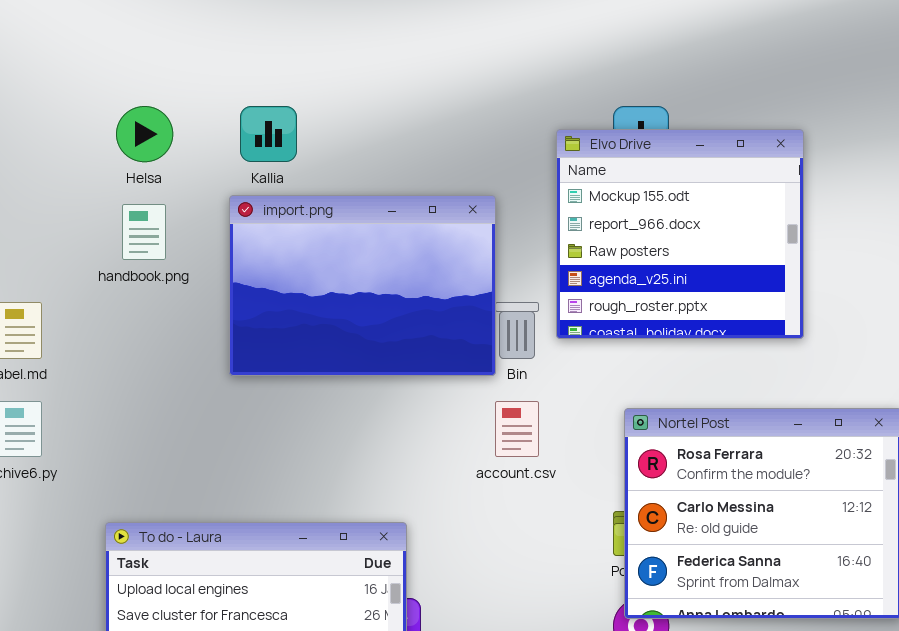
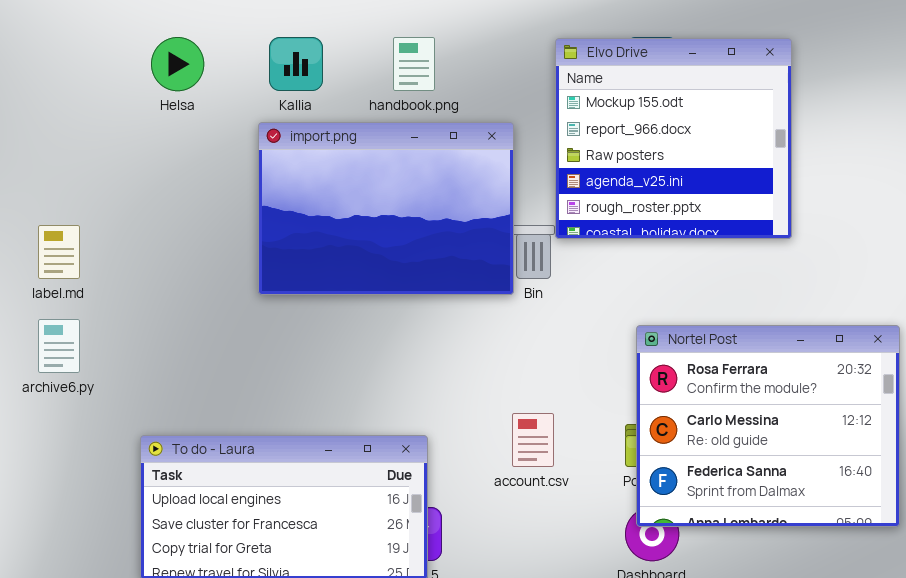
Elvo Drive: [556,129,804,339] -> [555,38,792,239], moved
handbook.png: [122,204,166,260] -> [393,37,435,91], moved
account.csv: [495,401,539,457] -> [512,413,554,467], moved

